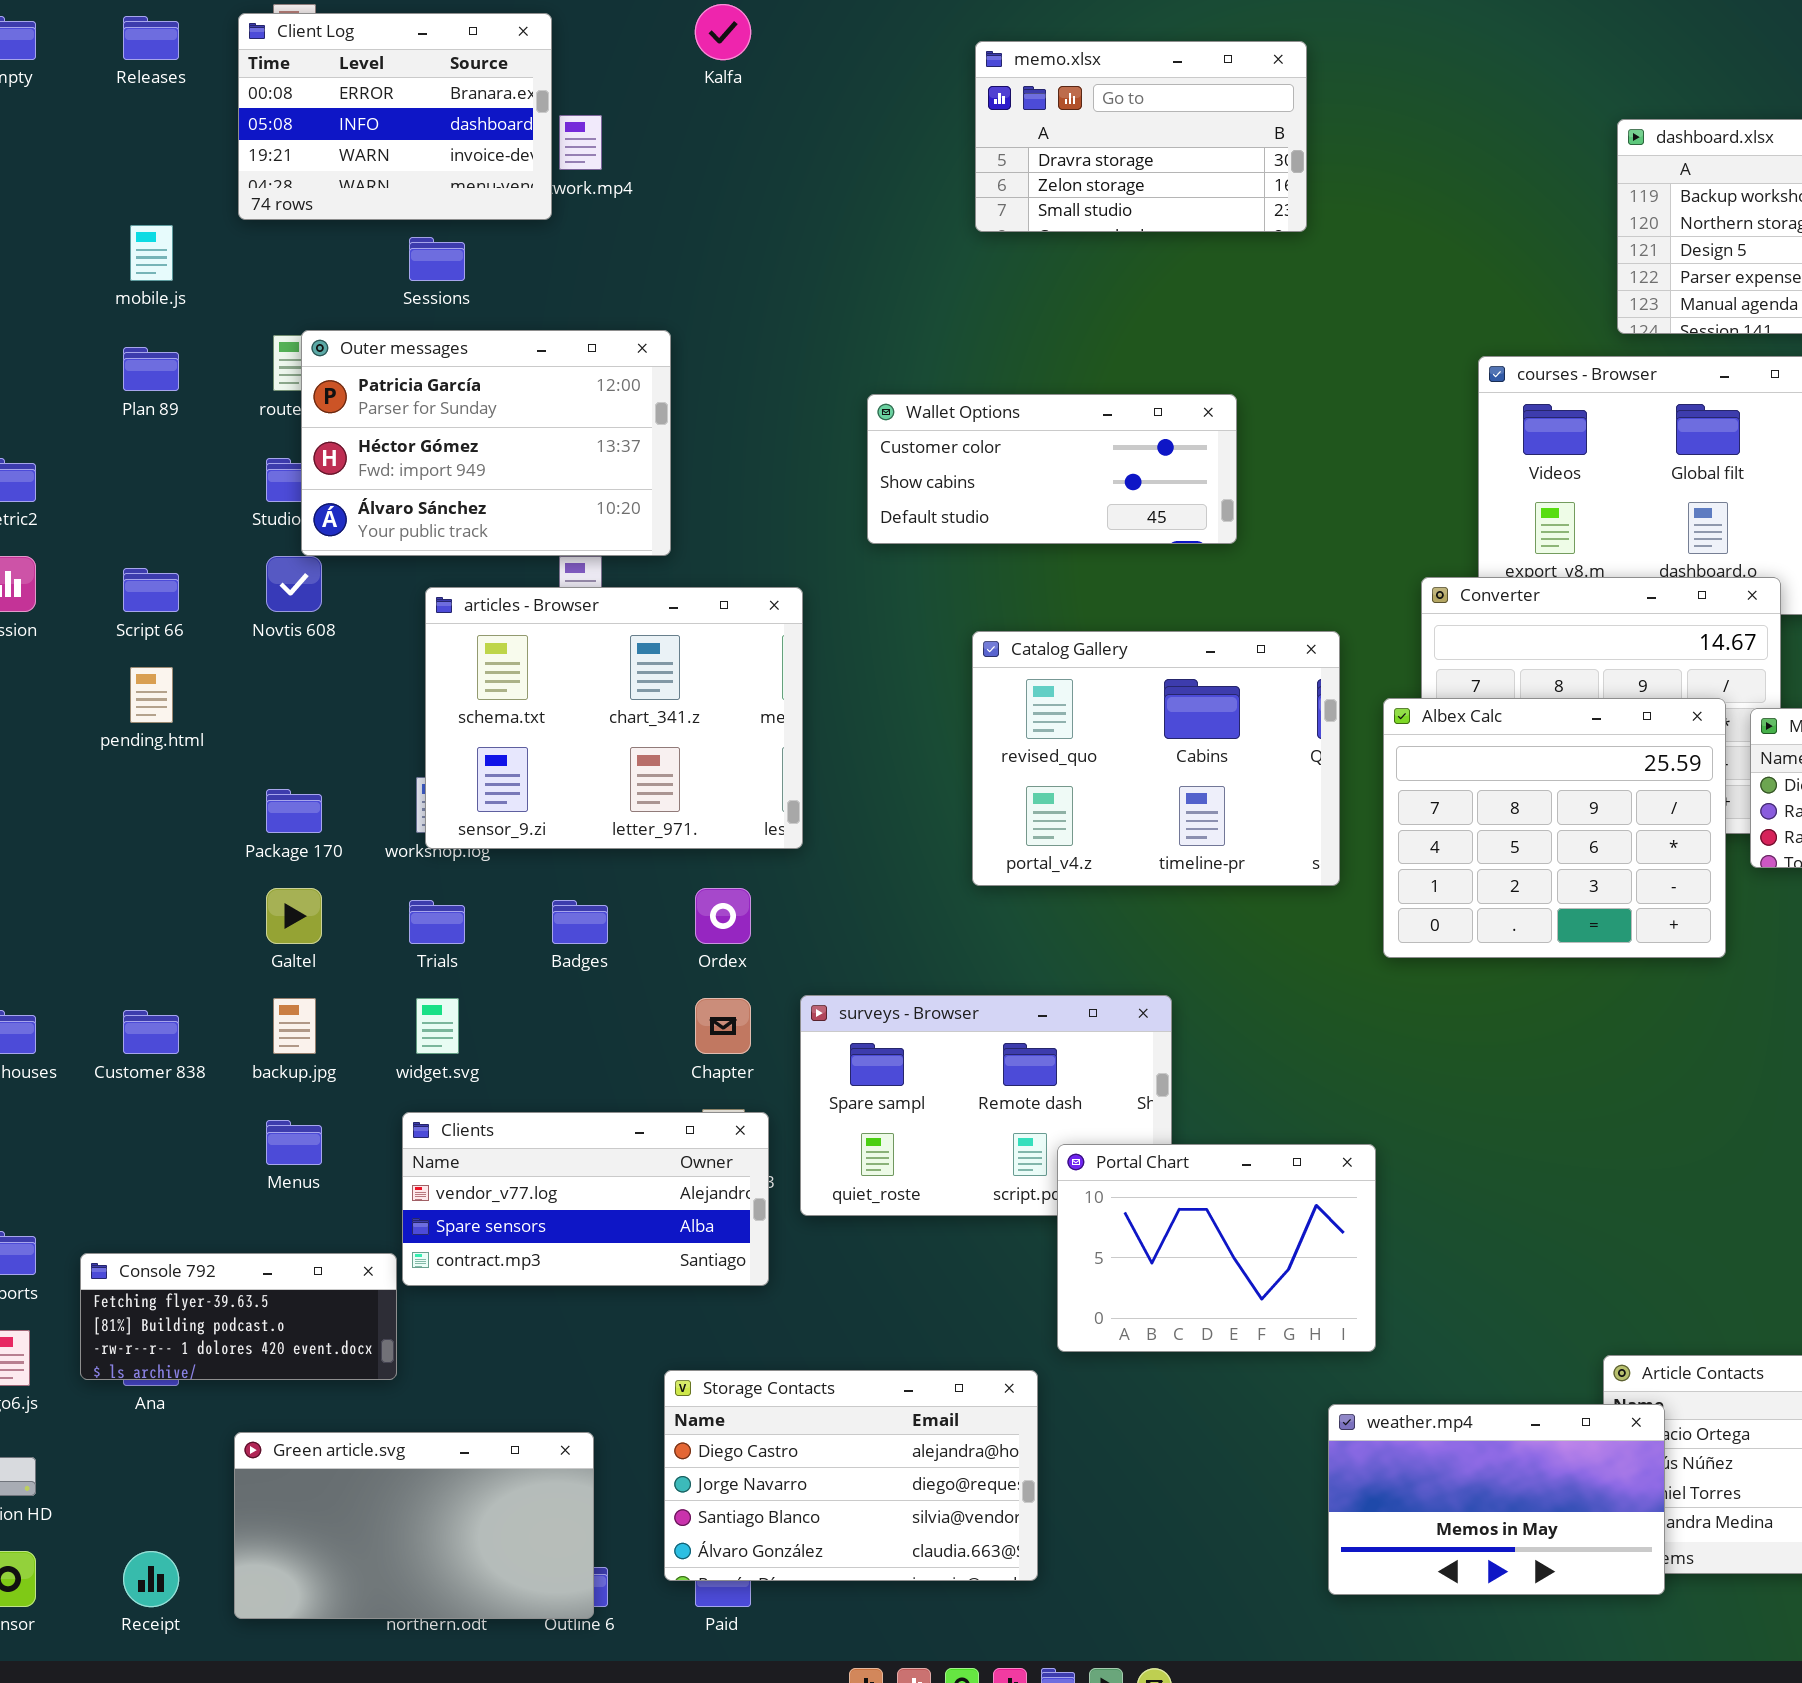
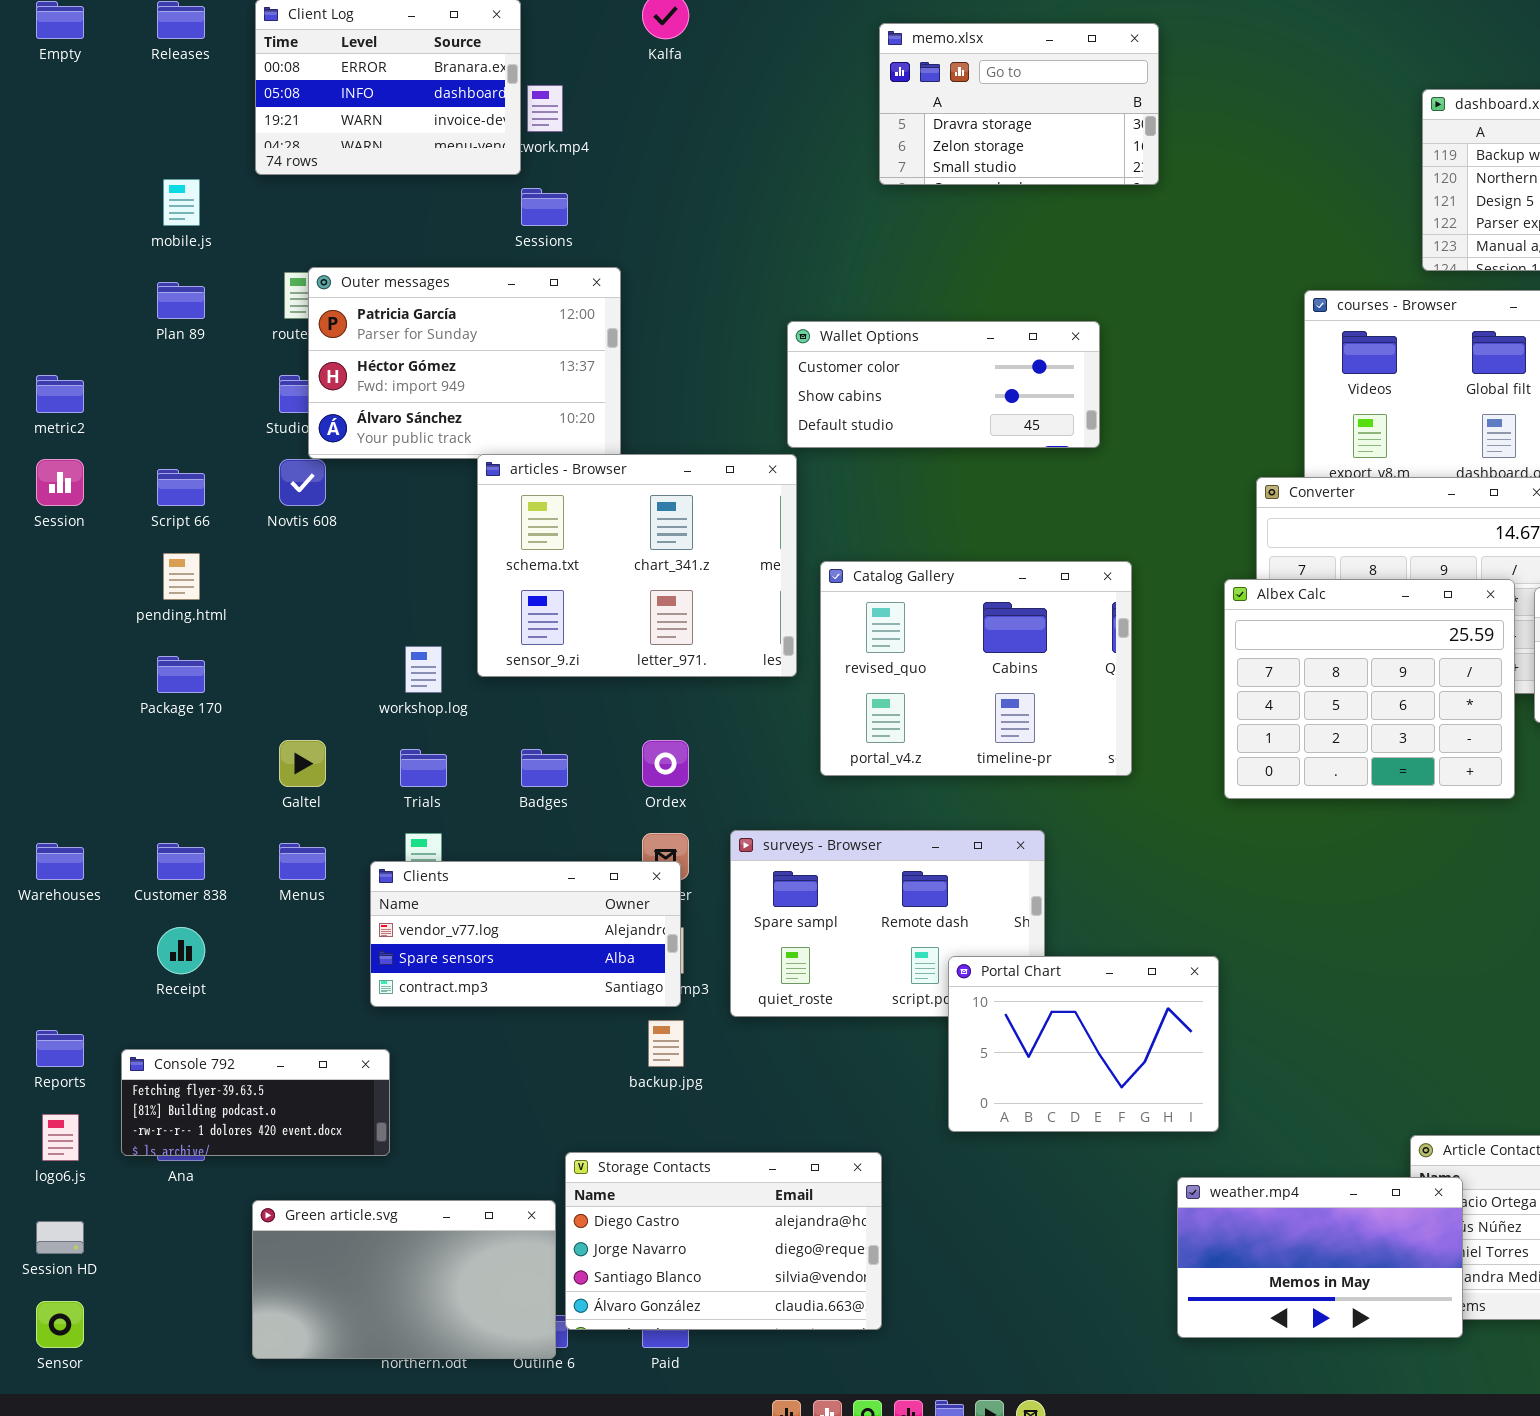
Sessions: [409,237,465,281] -> [521,188,568,226], moved
articles - Browser: [425,587,803,849] -> [477,454,797,677], moved
Catalog Gallery: [972,631,1340,886] -> [820,561,1132,776], moved
Package 170: [266,789,322,833] -> [157,656,205,693], moved
backup.jpg: [273,998,316,1054] -> [648,1020,684,1067], moved
Clients: [402,1112,769,1286] -> [370,861,681,1007], moved
Menus: [266,1120,322,1165] -> [279,843,326,880], moved
Storage Contacts: [664,1370,1038,1581] -> [565,1152,882,1330], moved
Receipt: [123,1551,179,1607] -> [157,927,205,974], moved

